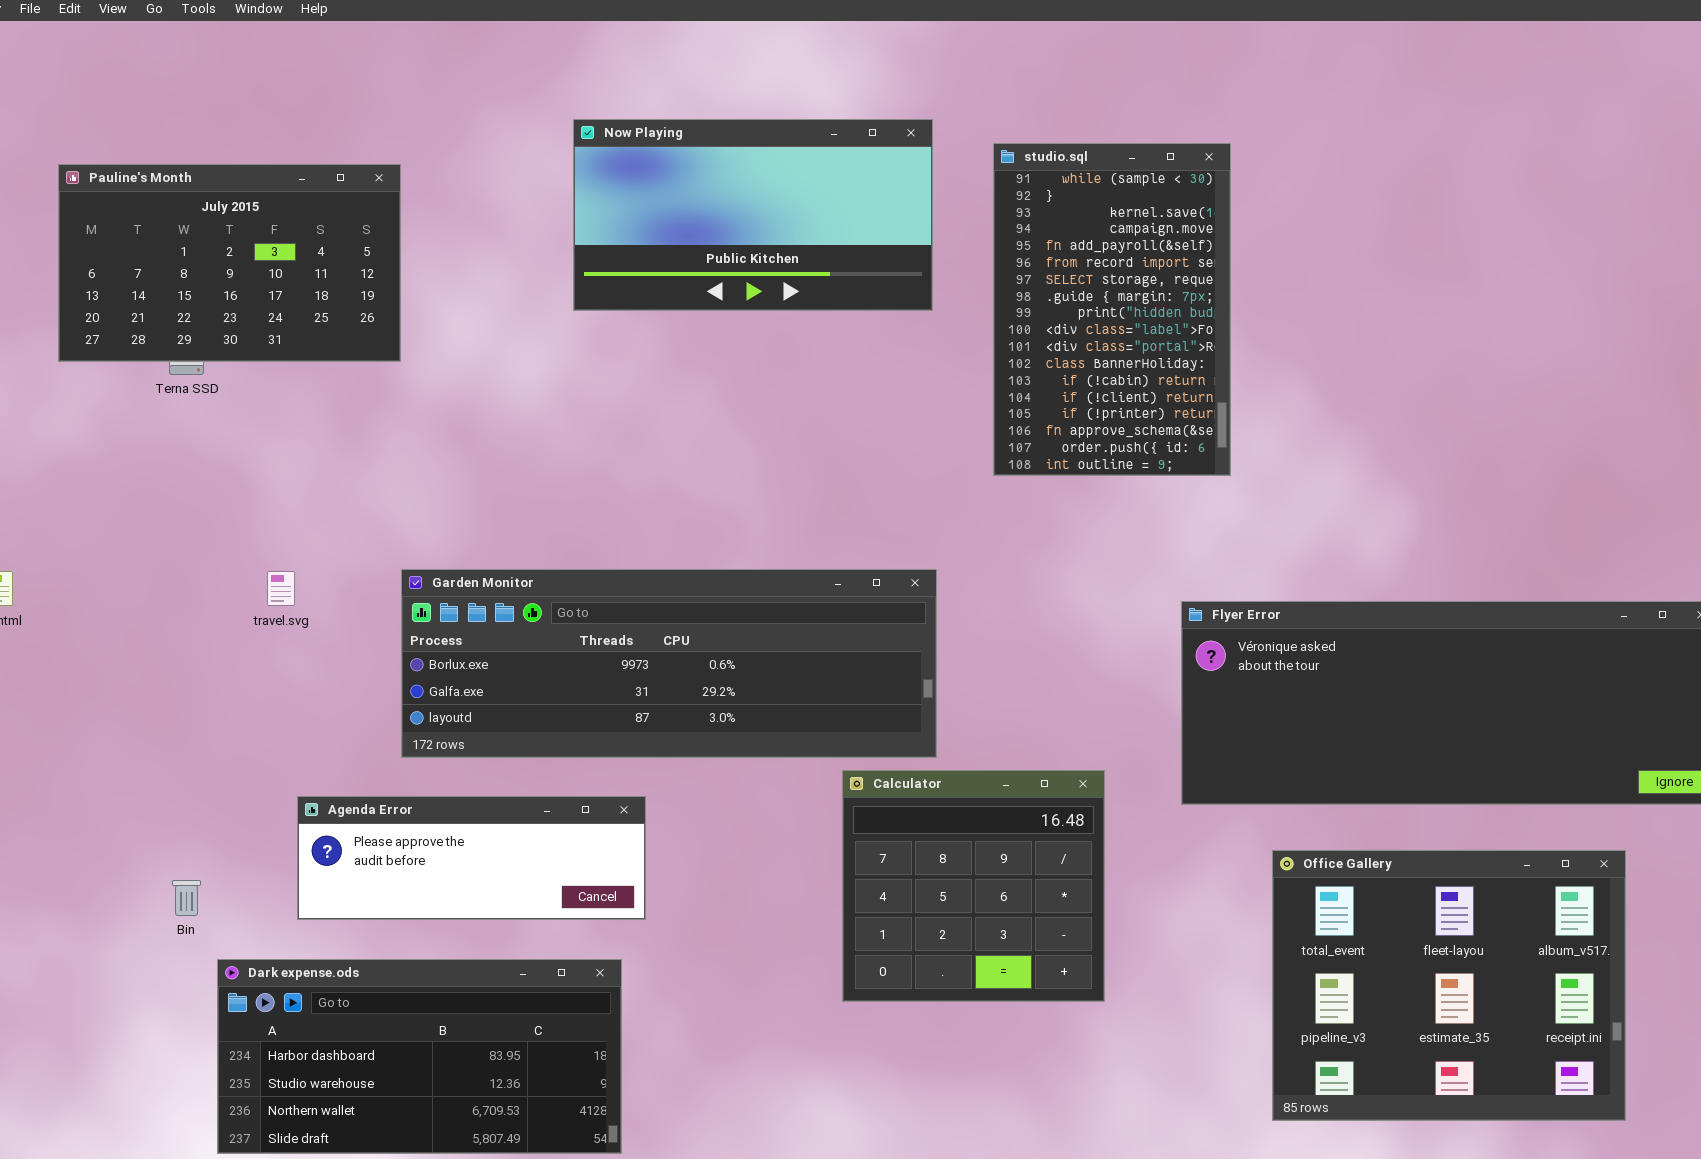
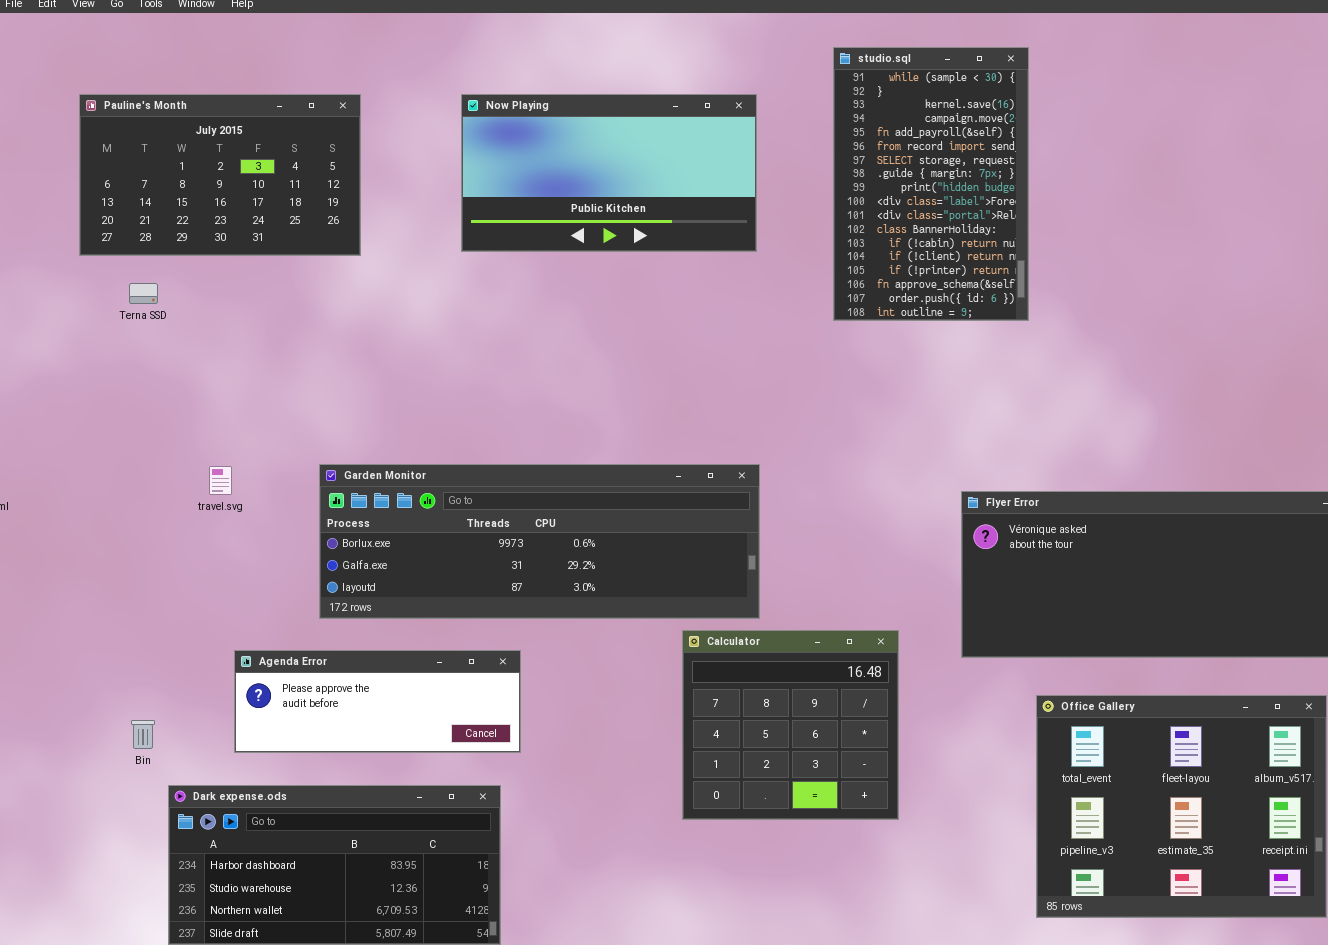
studio.sql: [993,143,1231,476] -> [833,47,1029,321], moved
Pauline's Month: [58,164,401,362] -> [79,94,361,256], moved

